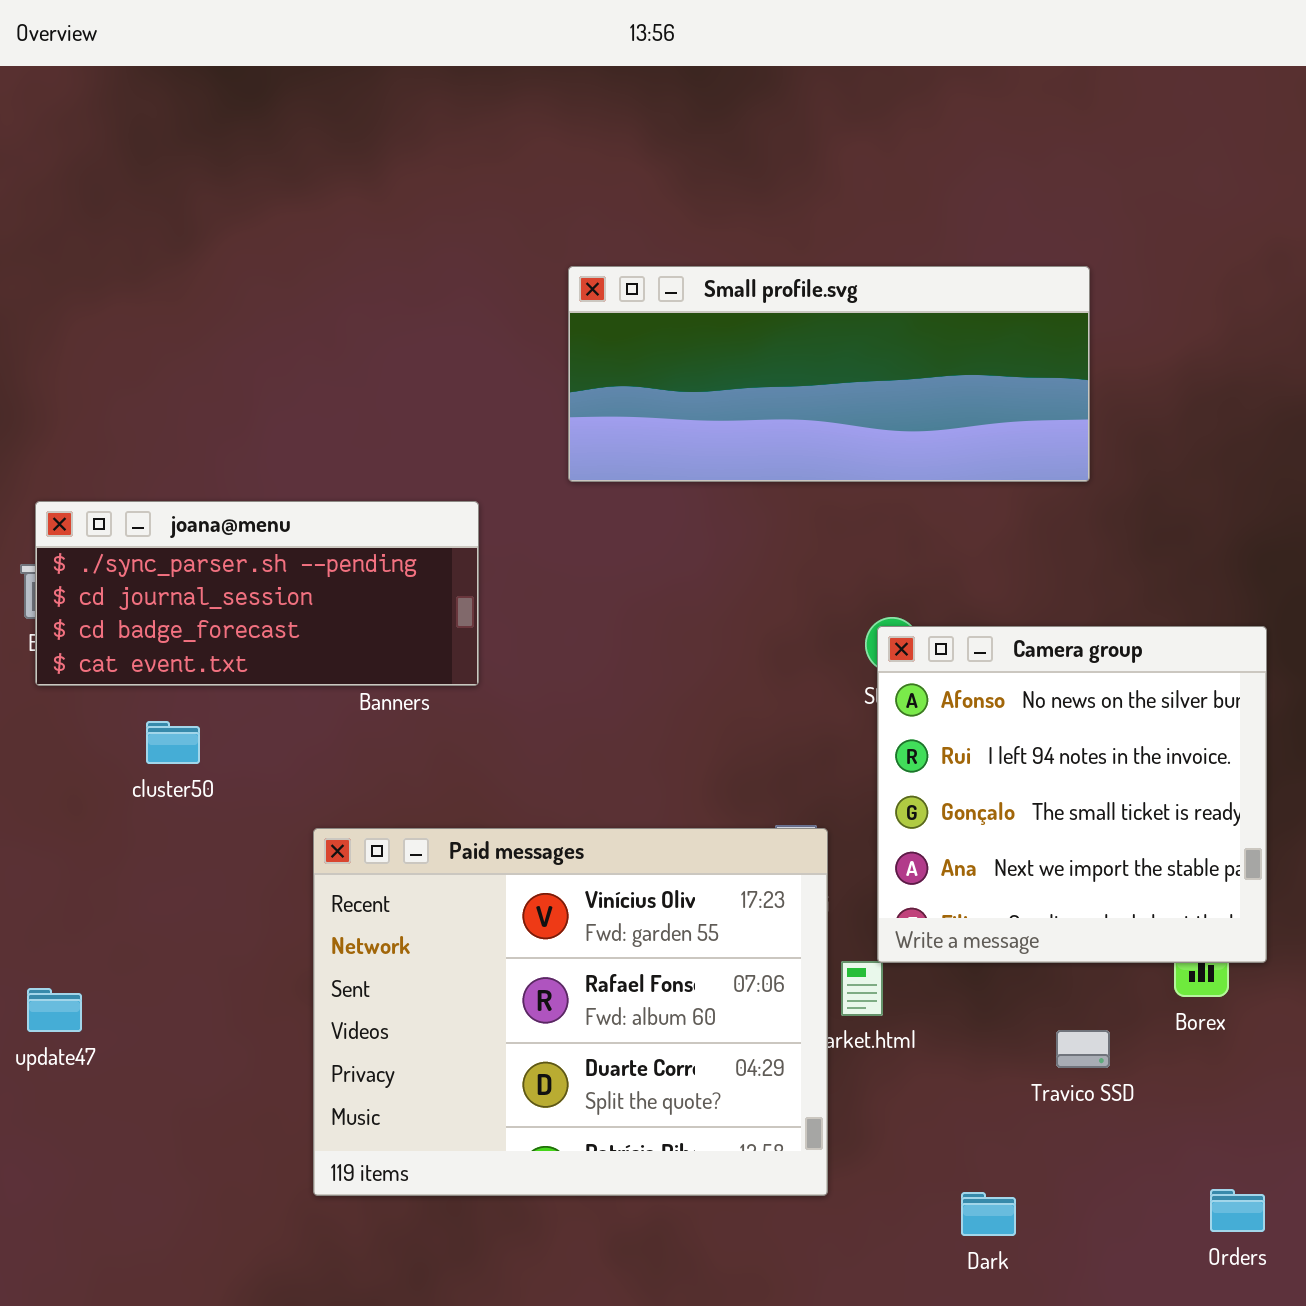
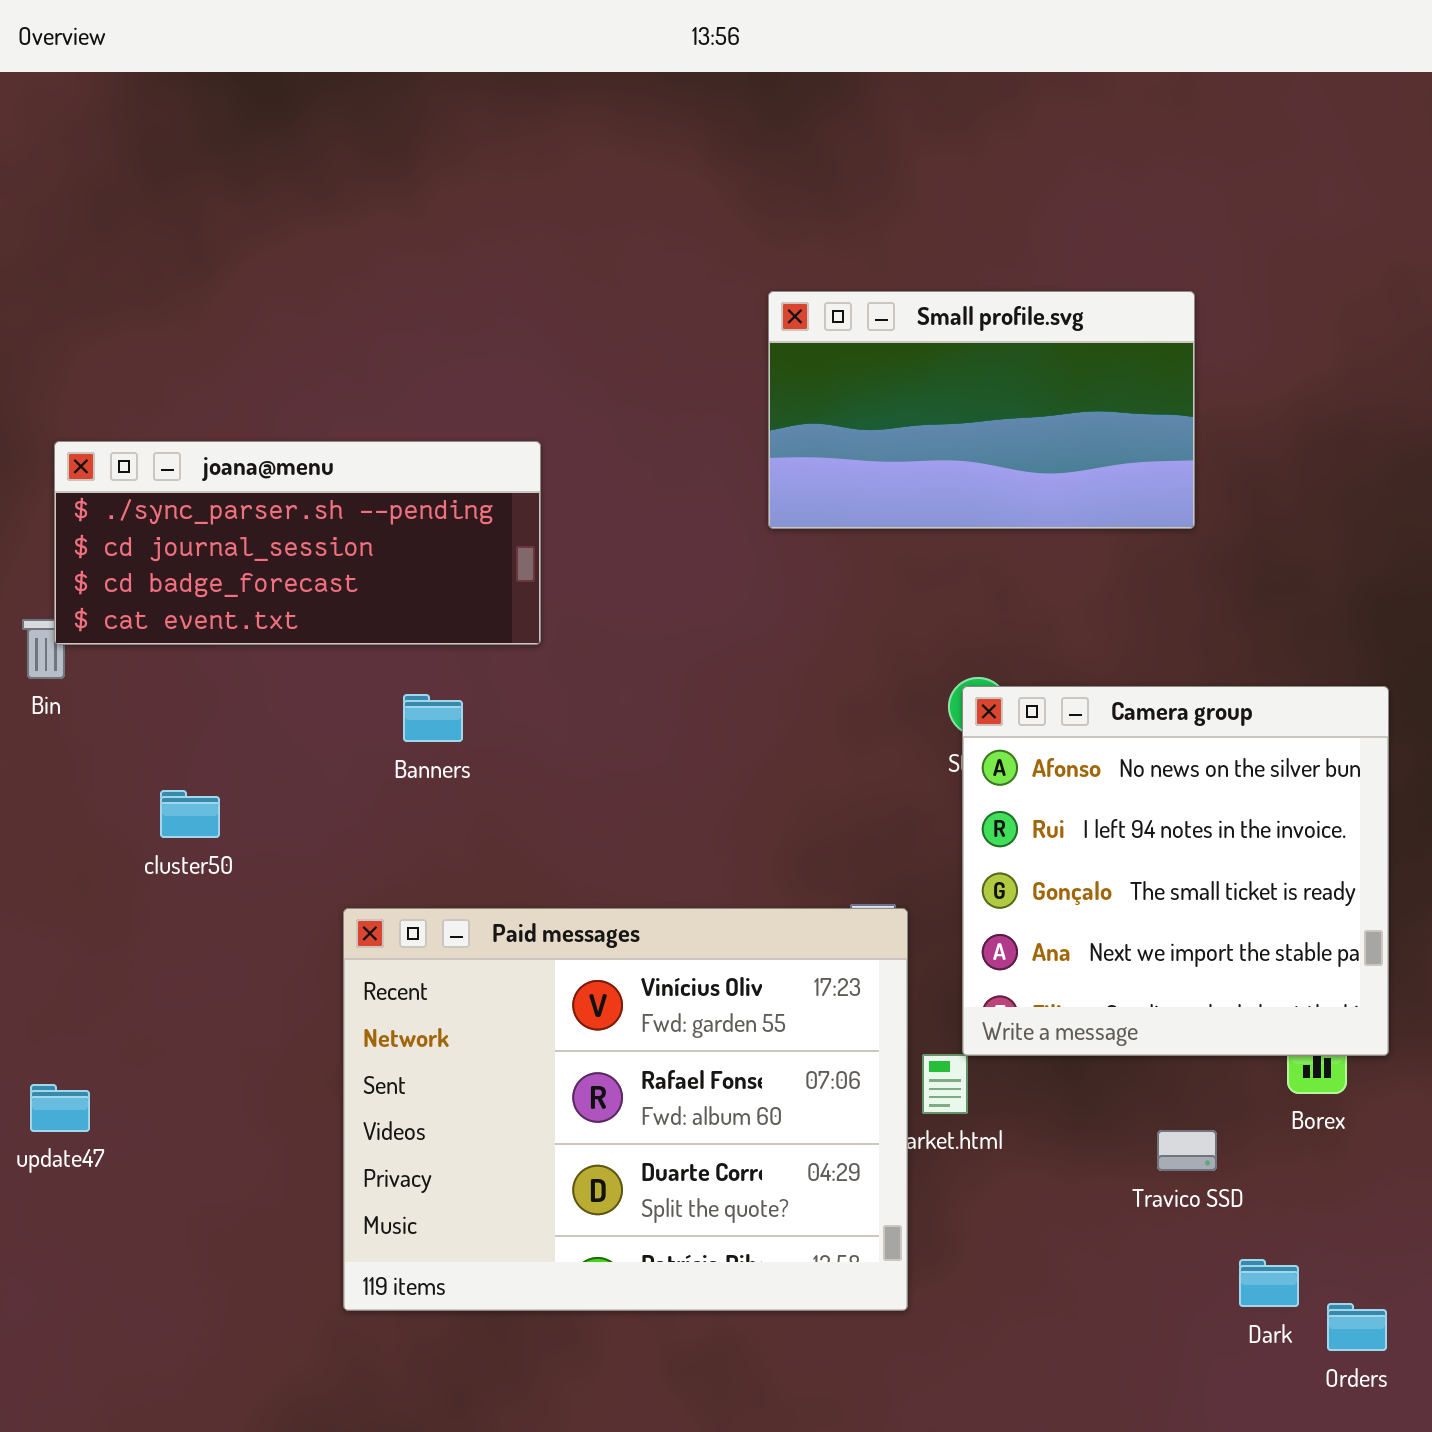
Small profile.svg: [568,266,1090,482] -> [768,291,1195,529], resized
joana@menu: [35,501,479,686] -> [54,441,541,645], moved
Dark: [961,1192,1016,1236] -> [1239,1259,1299,1307], moved

